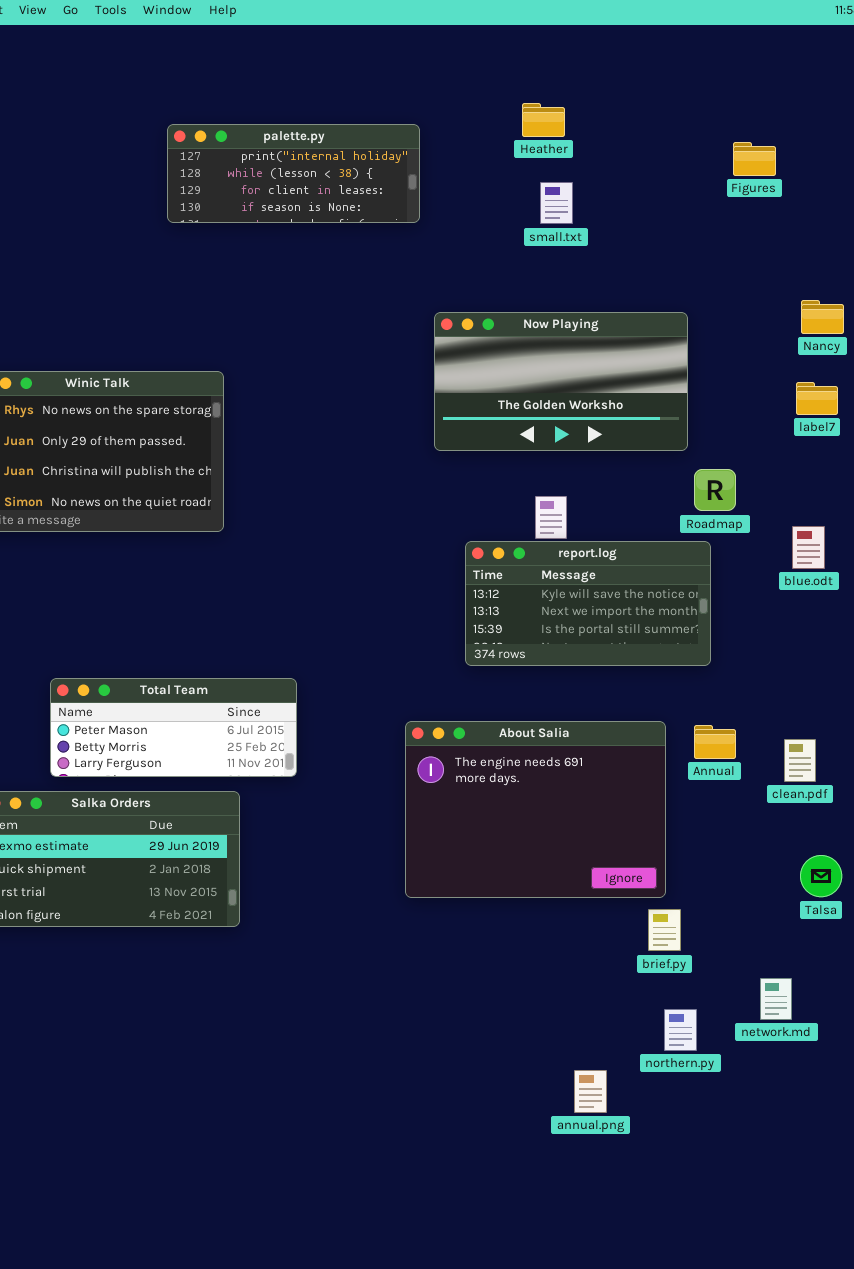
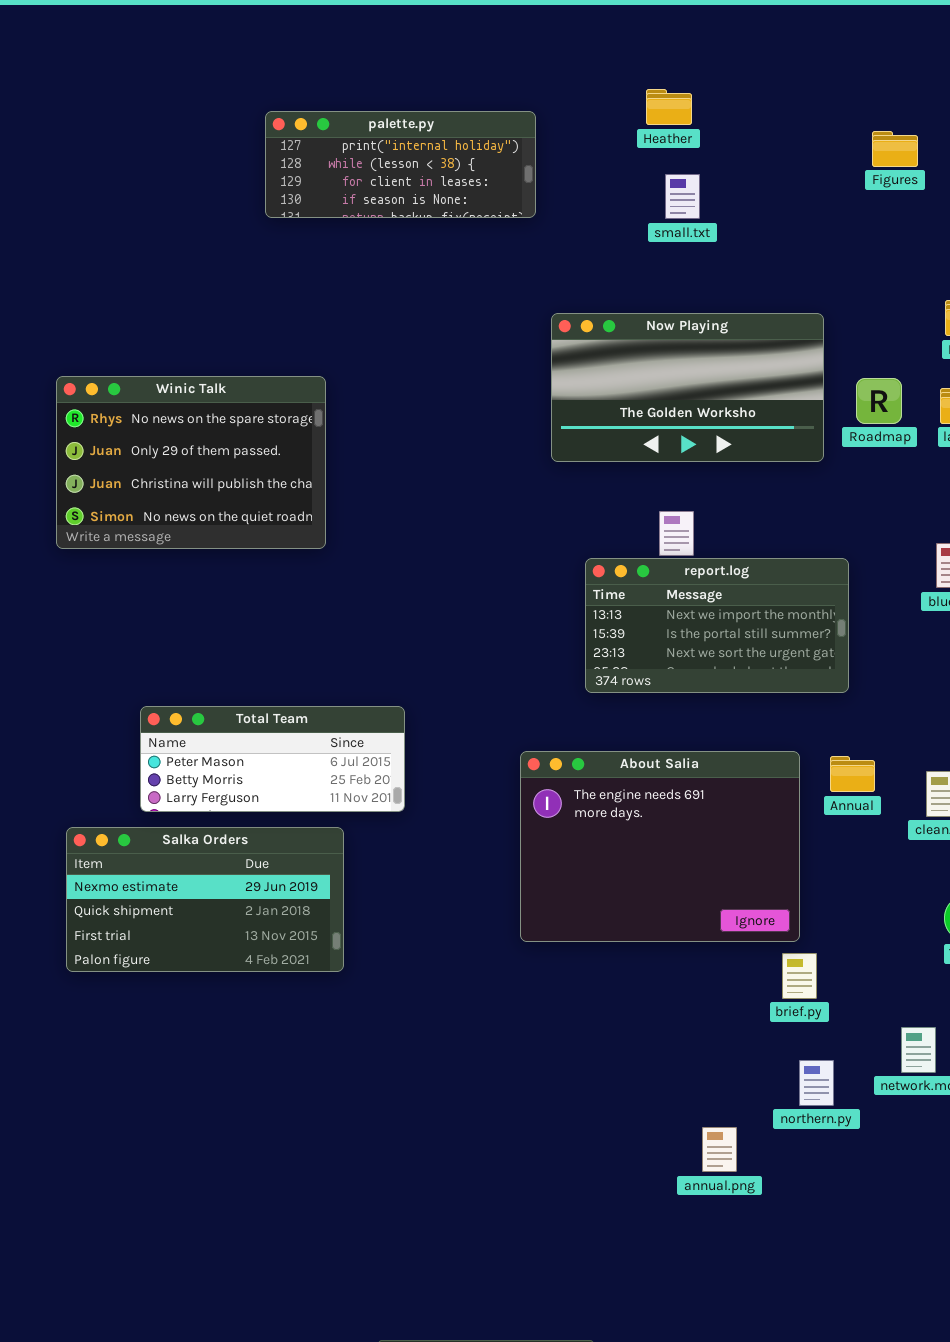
Roadmap: [694,469,736,511] -> [856,378,902,424], moved
report.log: [465,541,711,666] -> [585,558,849,693], scrolled down 1 row

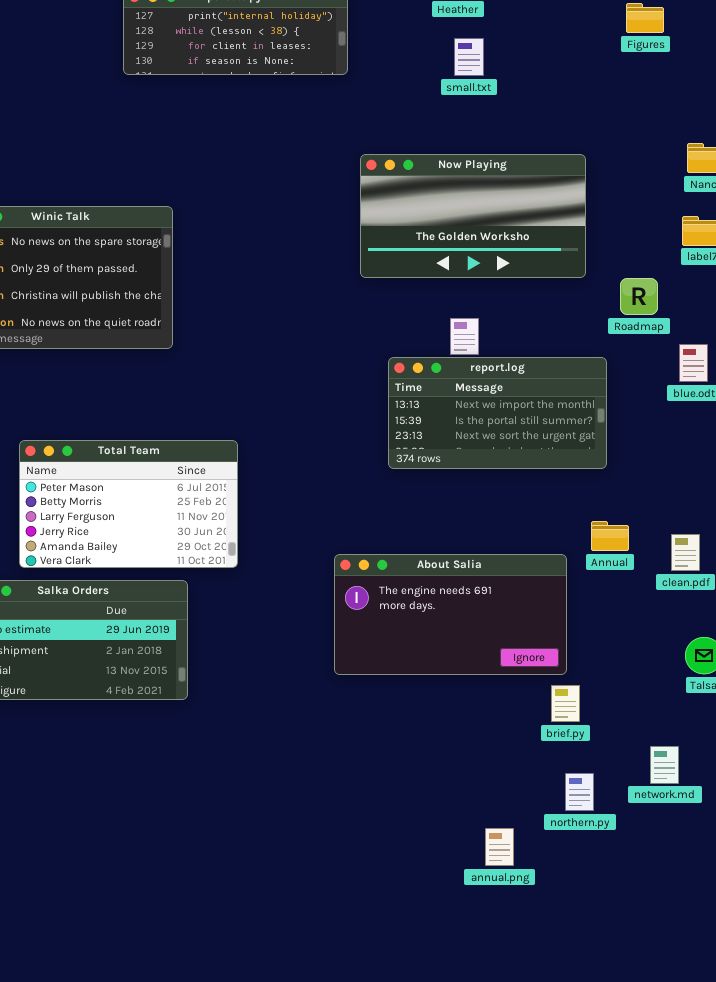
Roadmap: [856,378,902,424] -> [620,278,658,315], moved
Total Team: [140,706,405,812] -> [19,440,238,568], resized
About Salia: [520,751,800,942] -> [334,554,567,675], resized

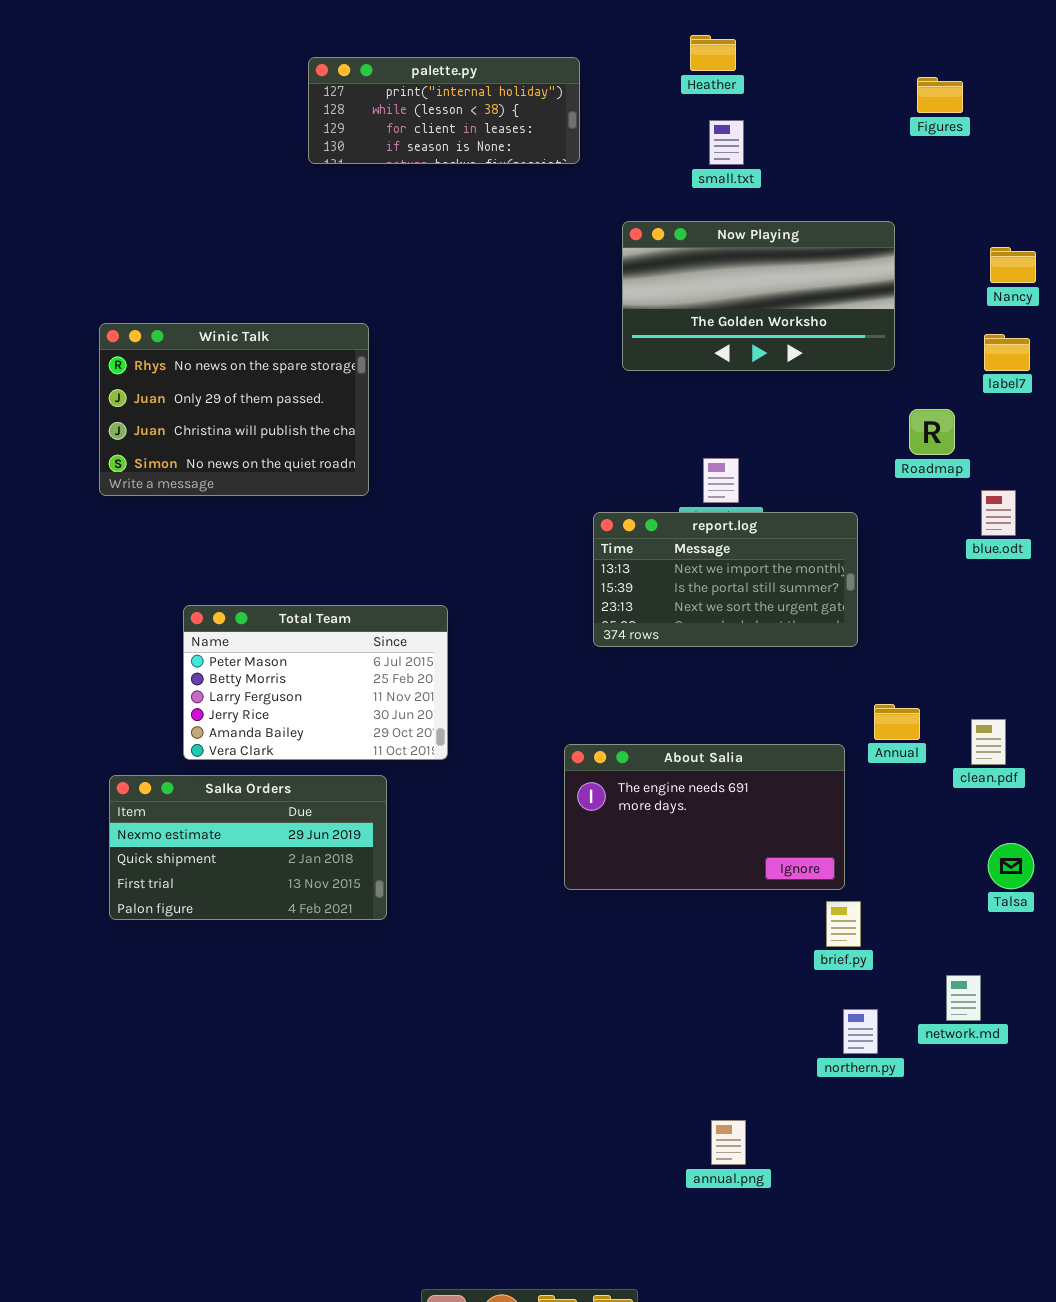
Now Playing: [360,154,586,278] -> [622,221,895,371], moved
report.log: [388,357,607,469] -> [593,512,858,647], moved
annual.png: [485,828,514,866] -> [711,1120,746,1165], moved

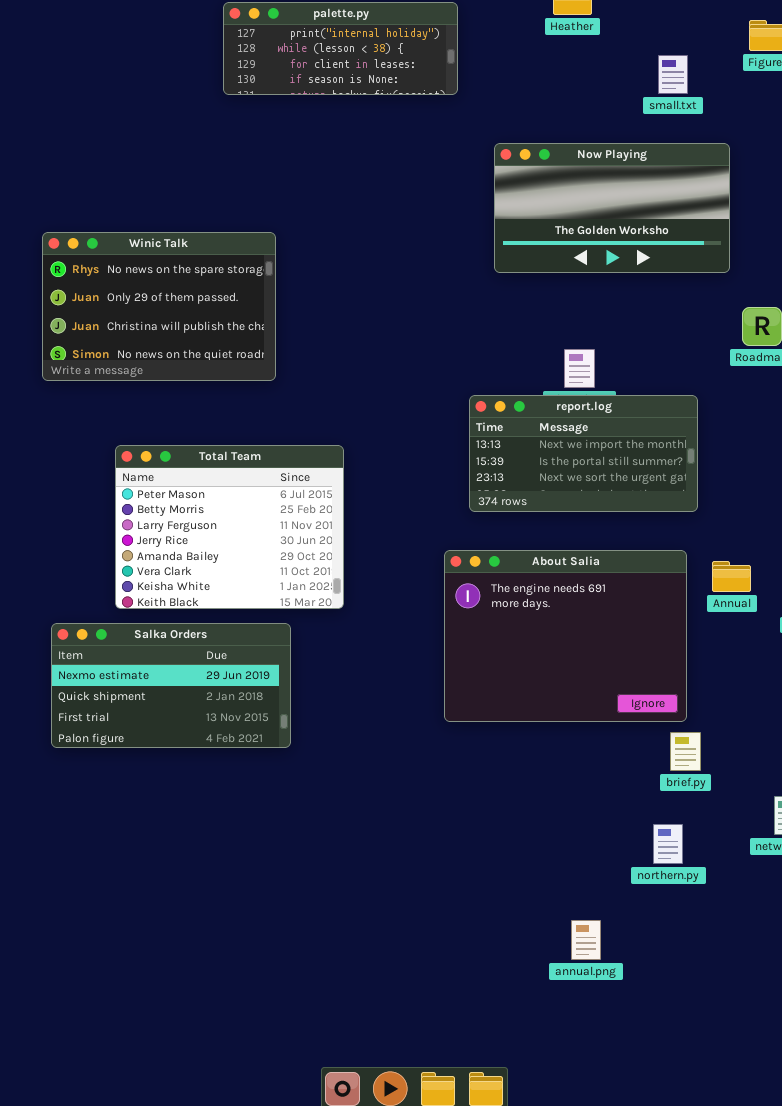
small.txt: [709,120,744,165] -> [658,55,688,94], moved
Total Team: [183,605,448,760] -> [115,445,344,609], resized
About Salia: [564,744,845,890] -> [444,550,687,722], resized
northern.py: [843,1009,878,1054] -> [653,824,683,864], moved

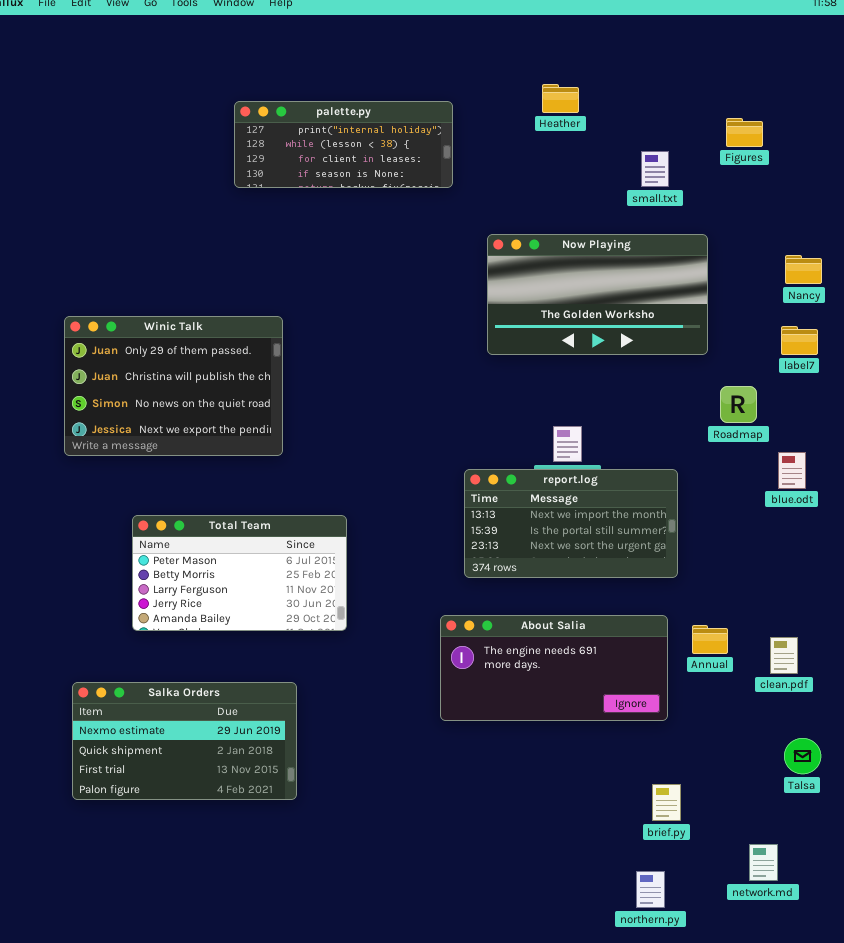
Winic Talk: [42,232,276,381] -> [64,316,283,456], scrolled down 1 row
Total Team: [115,445,344,609] -> [132,515,347,631], resized
About Salia: [444,550,687,722] -> [440,615,668,721], resized

